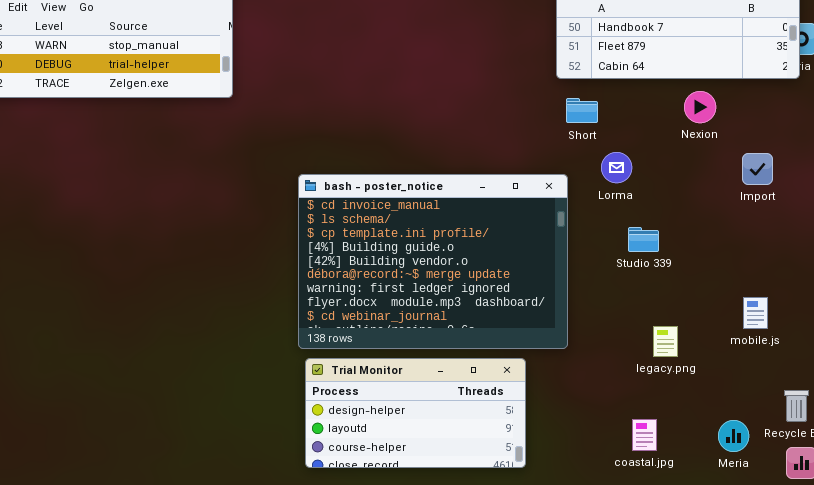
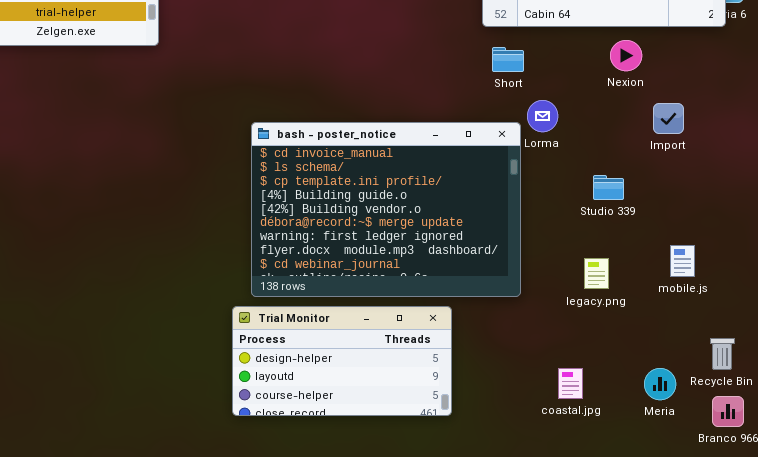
Import: [742,153,773,185] -> [653,103,684,134], moved
bash - poster_notice: [298,174,568,349] -> [251,122,521,297], moved
Studio 339: [628,227,659,252] -> [593,175,624,200], moved
legacy.png: [653,326,678,357] -> [584,258,609,289], moved

